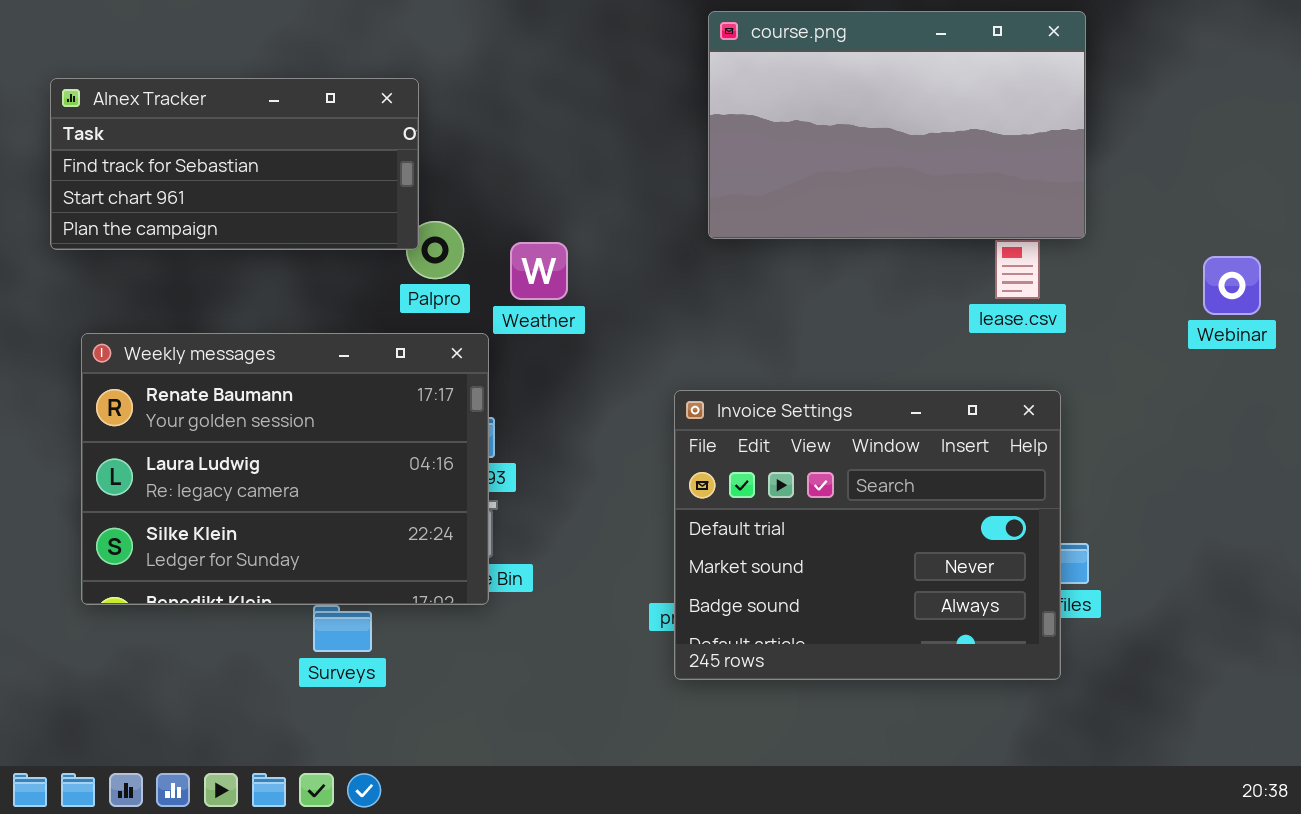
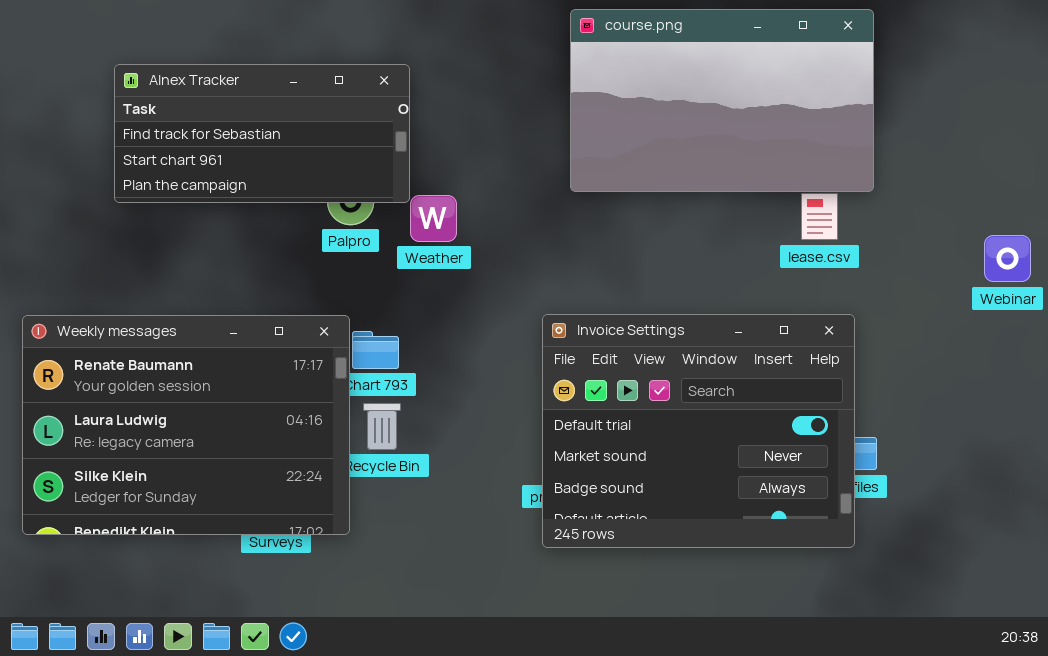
Alnex Tracker: [50,78,419,250] -> [114,64,410,203], moved
Webinar: [1203,256,1261,315] -> [984,235,1031,282], moved
Weekly messages: [81,333,489,605] -> [22,315,350,535], moved

